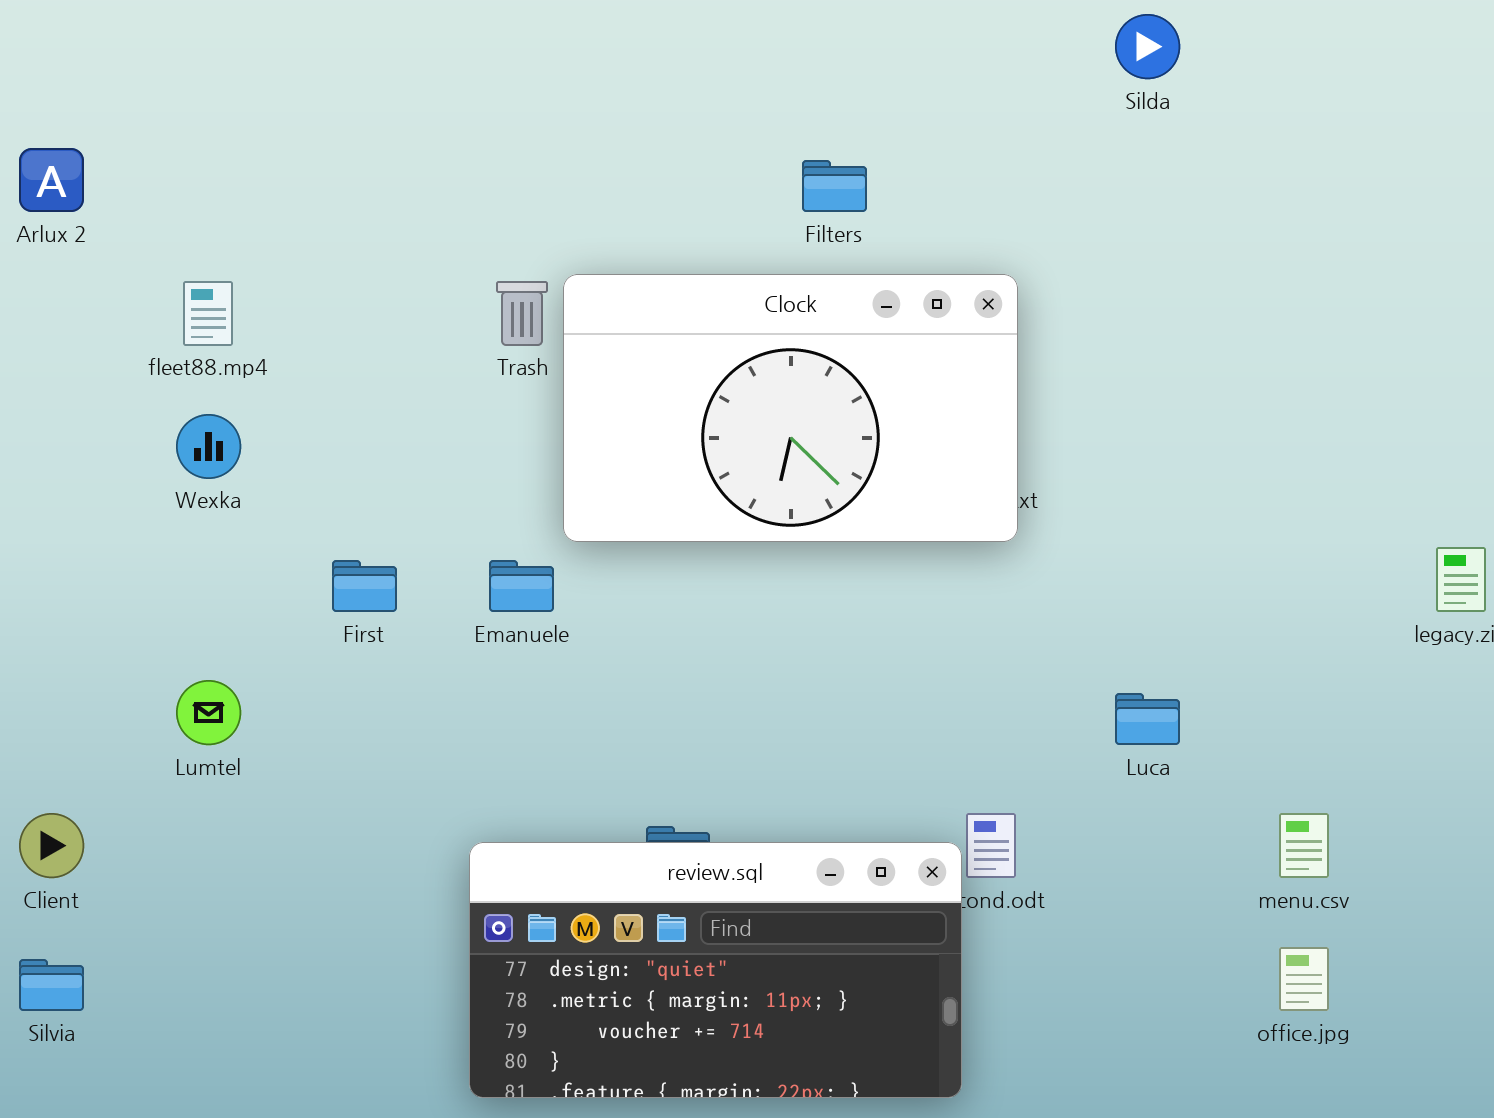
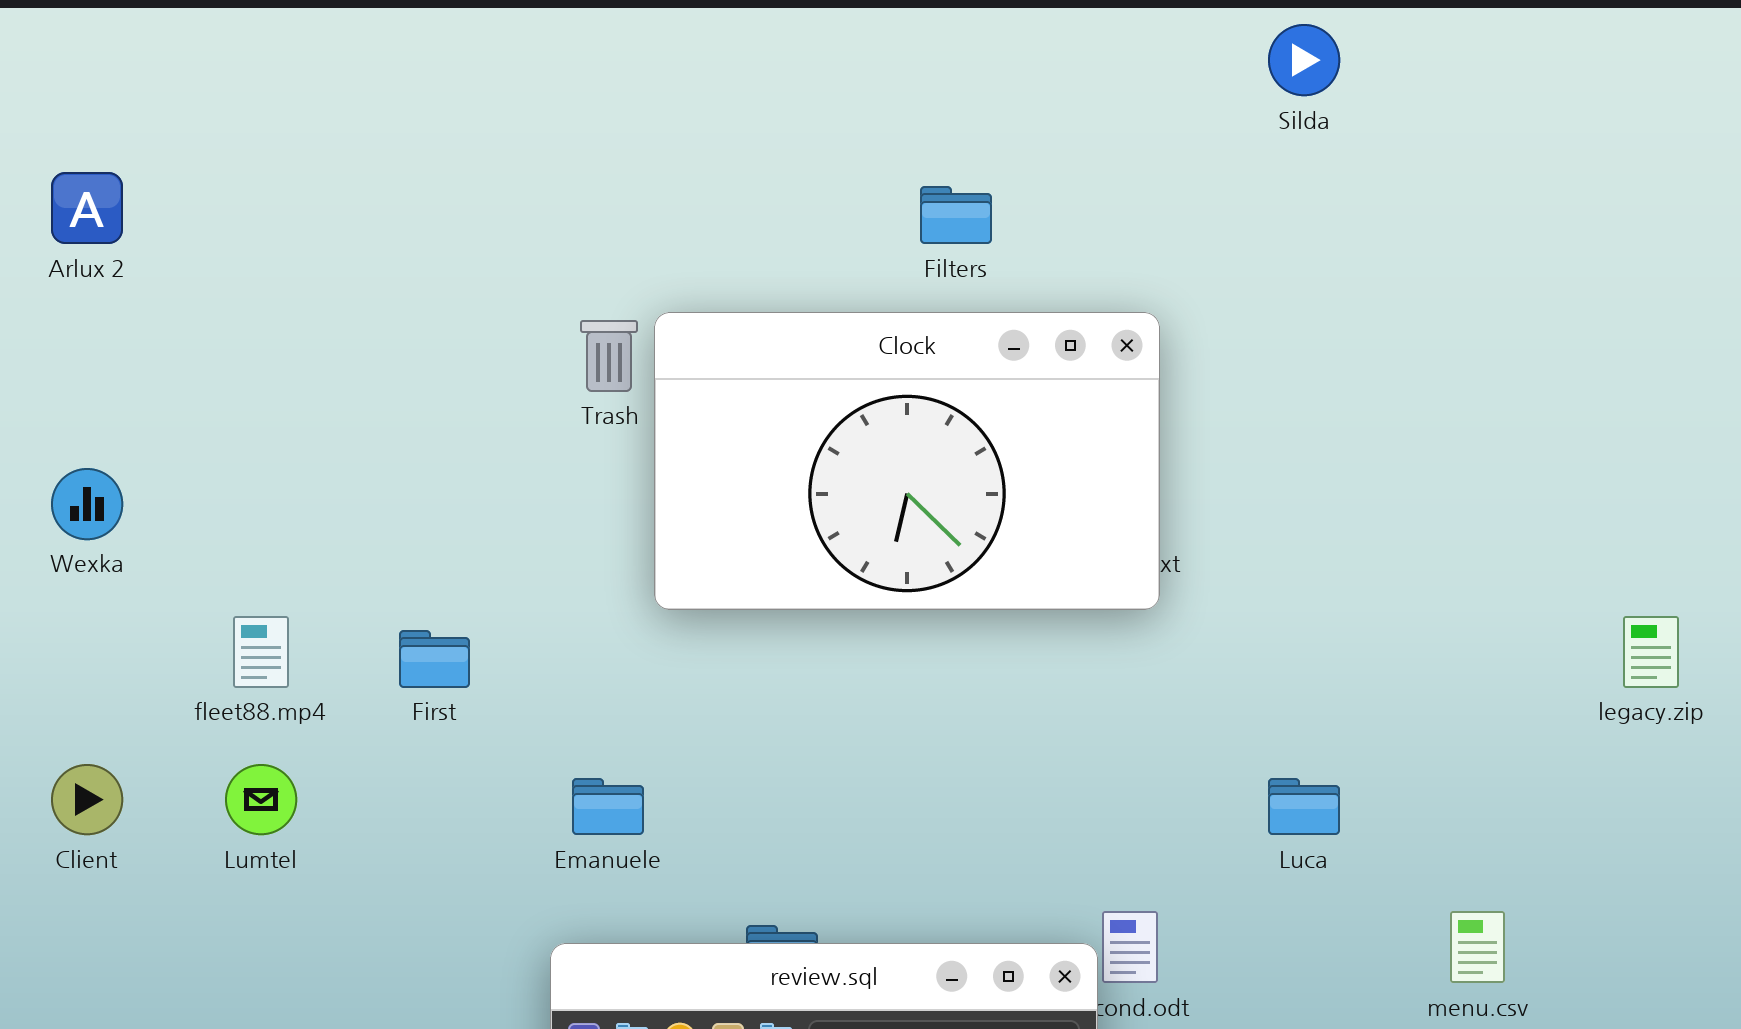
fleet88.mp4: [183,281,233,346] -> [233,616,289,688], moved
Wexka: [176,414,241,479] -> [51,468,123,540], moved
Emanuele: [489,560,554,612] -> [572,778,644,835], moved
Client: [19,813,84,878] -> [51,764,123,835], moved

